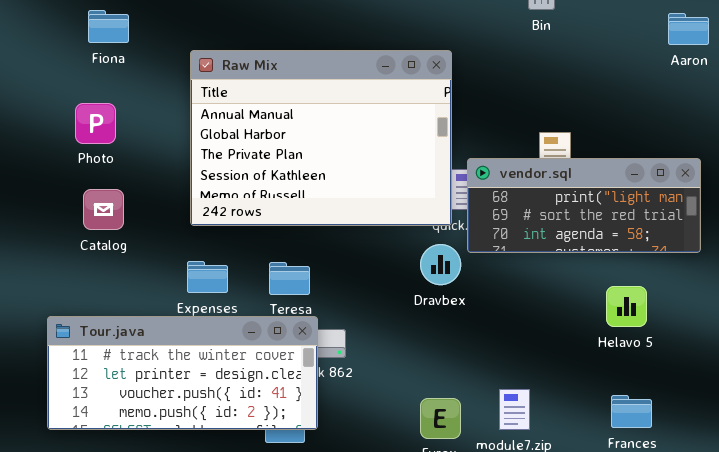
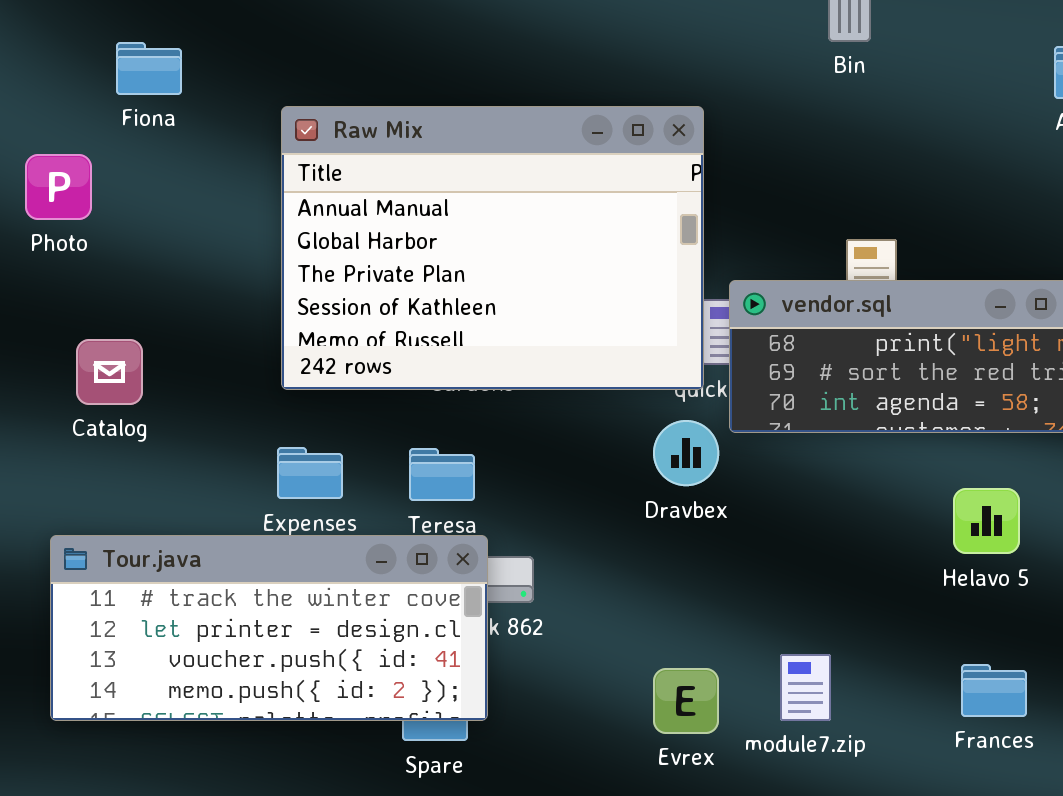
Photo: [75,103,116,144] -> [25,154,92,220], moved
Catalog: [83,189,124,230] -> [76,339,143,405], moved

